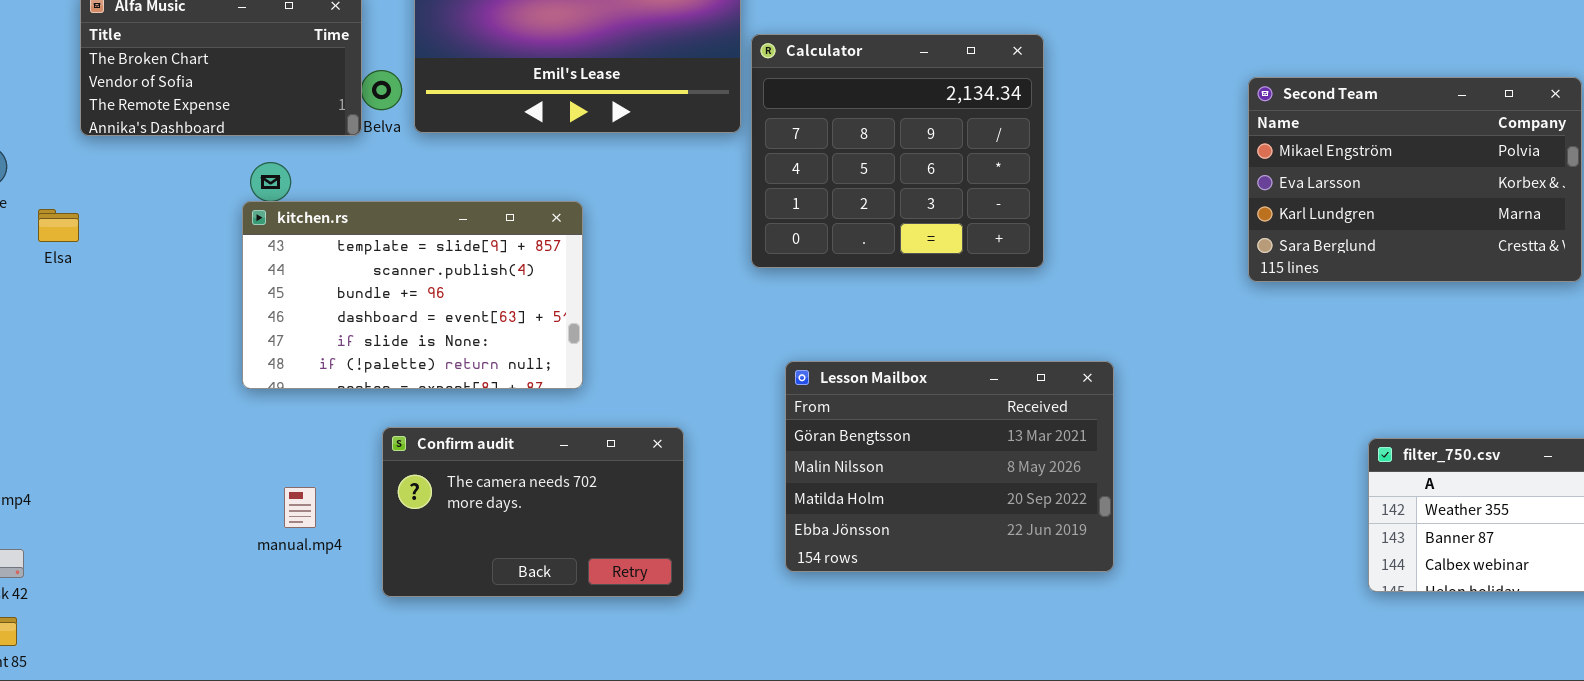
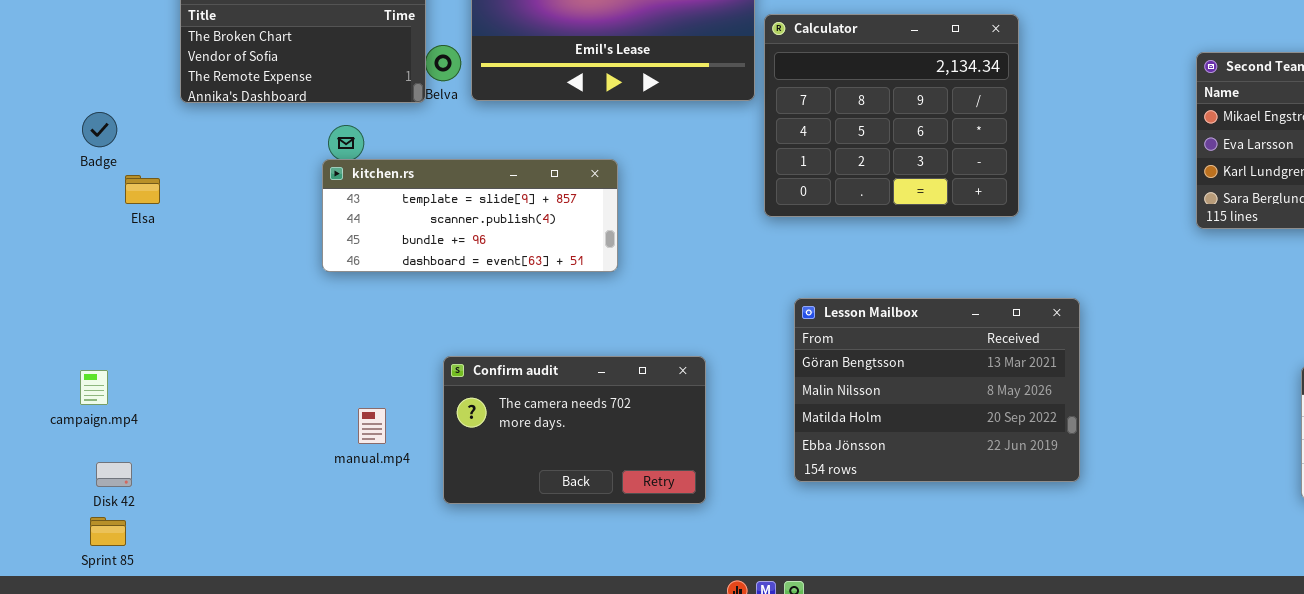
kitchen.rs: [242,201,583,389] -> [322,159,618,272], resized
Elsa: [38,209,79,242] -> [125,175,160,204], moved

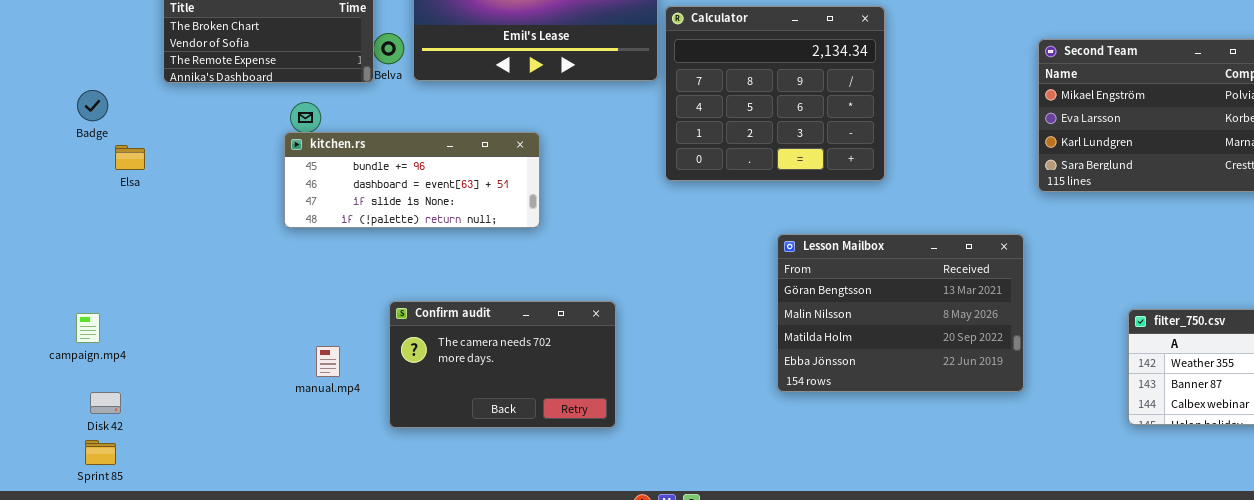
kitchen.rs: [322,159,618,272] -> [284,132,540,228], scrolled down 2 rows
Lesson Mailbox: [794,298,1080,482] -> [777,234,1024,392], moved

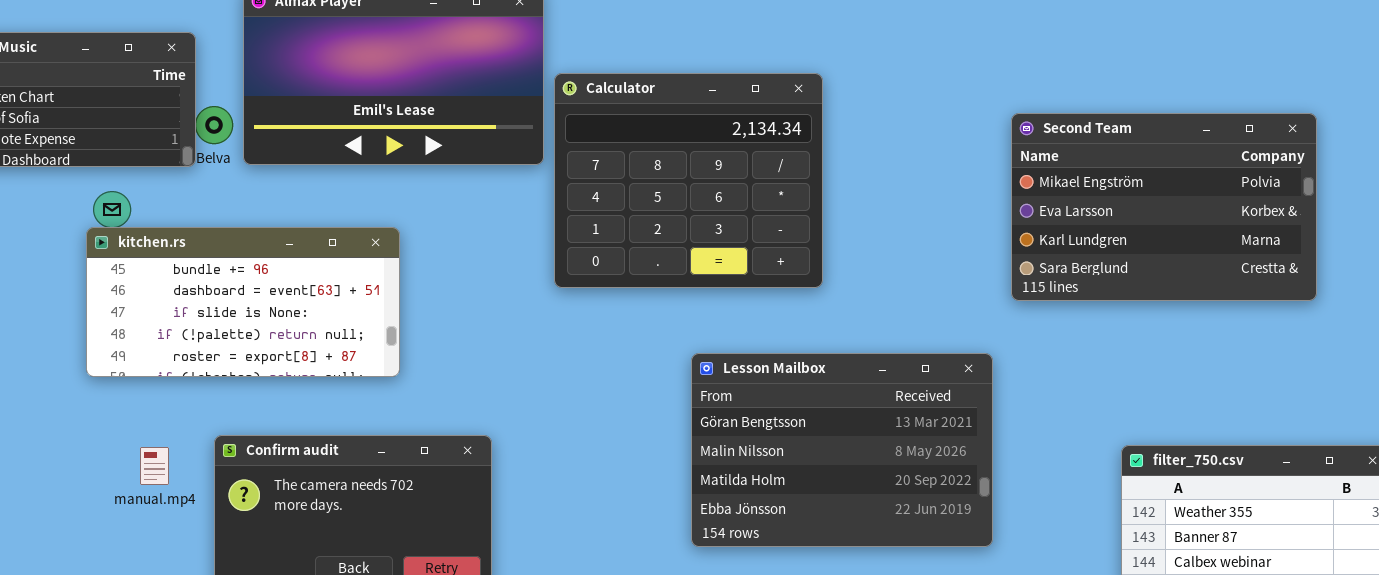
kitchen.rs: [284,132,540,228] -> [86,227,400,377], resized
manual.mp4: [316,346,340,377] -> [140,447,169,485], moved

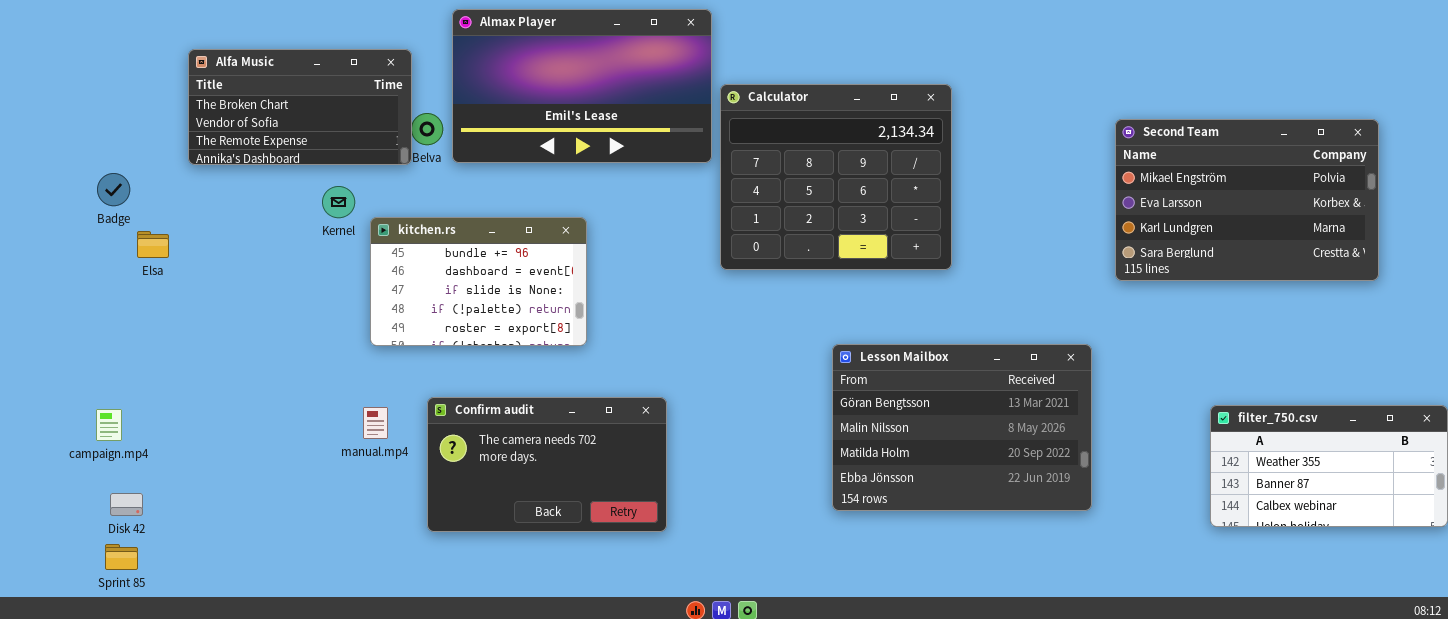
kitchen.rs: [86,227,400,377] -> [370,217,587,346], resized
Lesson Mailbox: [691,353,993,547] -> [832,344,1092,511], moved

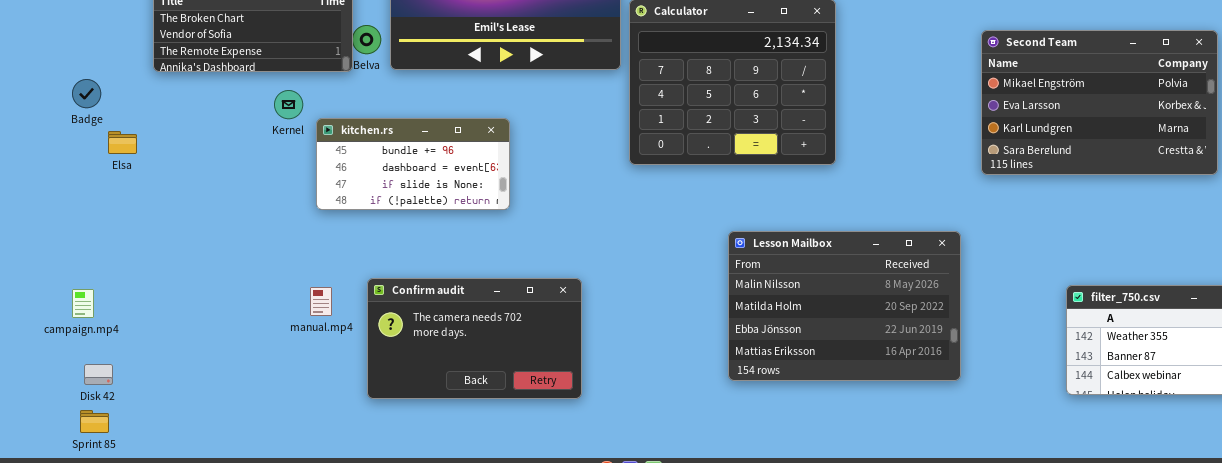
kitchen.rs: [370,217,587,346] -> [316,118,510,210], resized
Lesson Mailbox: [832,344,1092,511] -> [728,231,961,381], scrolled down 1 row

